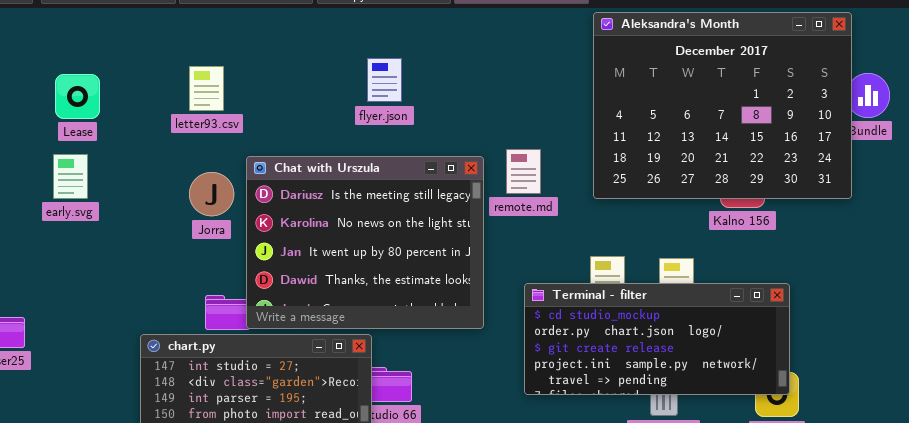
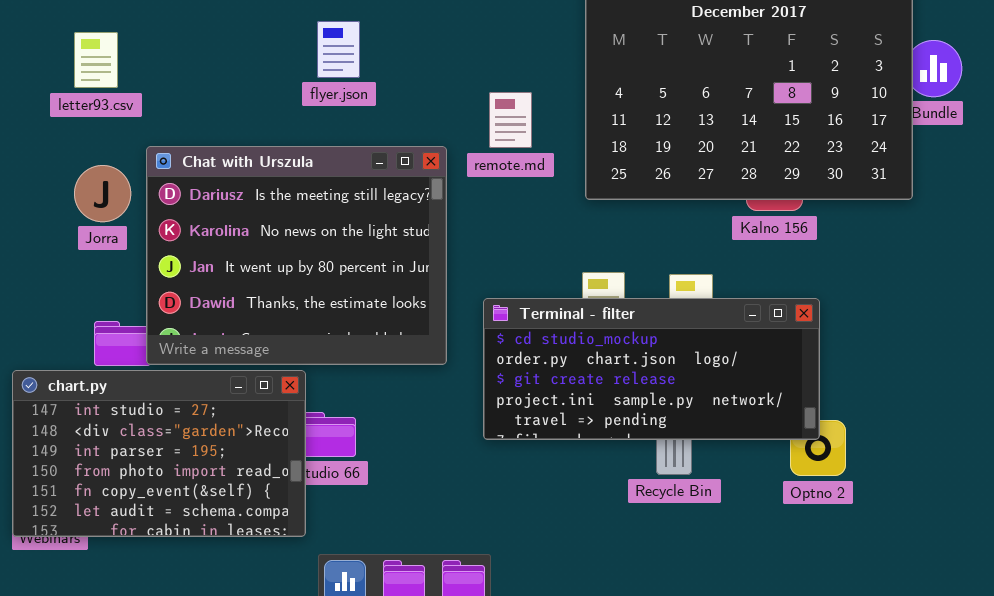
flyer.json: [367,58,402,102] -> [317,21,360,78], moved
remote.md: [506,149,541,194] -> [489,92,532,148], moved
Terminal - filter: [524,283,790,395] -> [483,298,820,440], moved

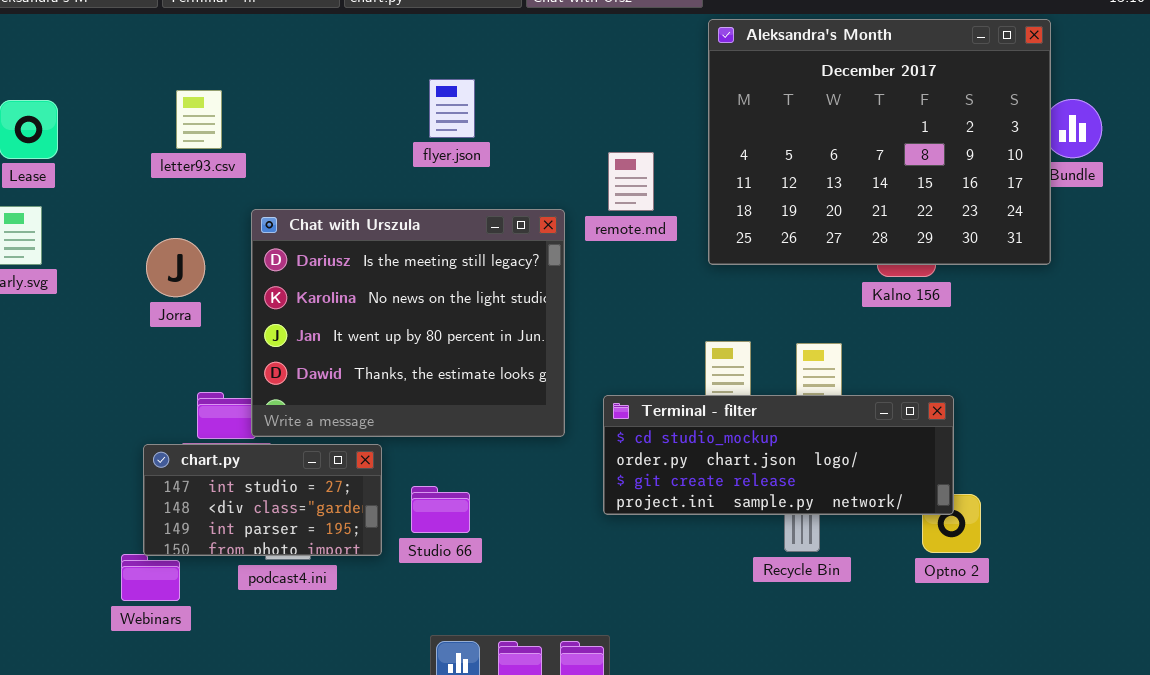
Jorra: [74,165,131,222] -> [146,238,205,297], moved
Terminal - filter: [483,298,820,440] -> [603,395,954,515], resized
chart.py: [12,370,306,537] -> [143,444,382,556], moved, resized

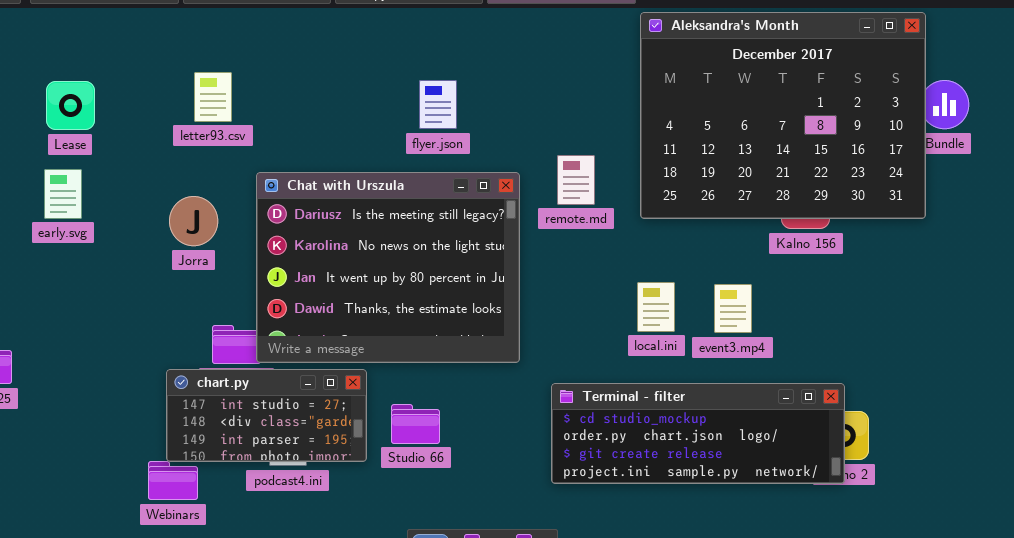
flyer.json: [429,79,475,138] -> [419,80,457,129], moved
remote.md: [608,152,654,211] -> [557,155,595,205], moved
Terminal - filter: [603,395,954,515] -> [551,383,845,484], moved

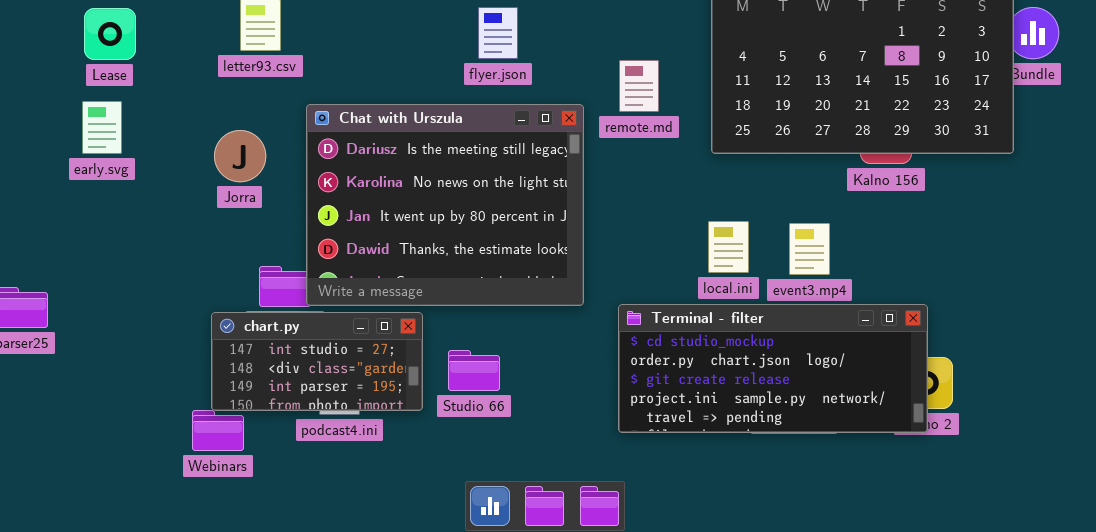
remote.md: [557,155,595,205] -> [619,60,659,112], moved
Terminal - filter: [551,383,845,484] -> [618,304,928,433], resized

